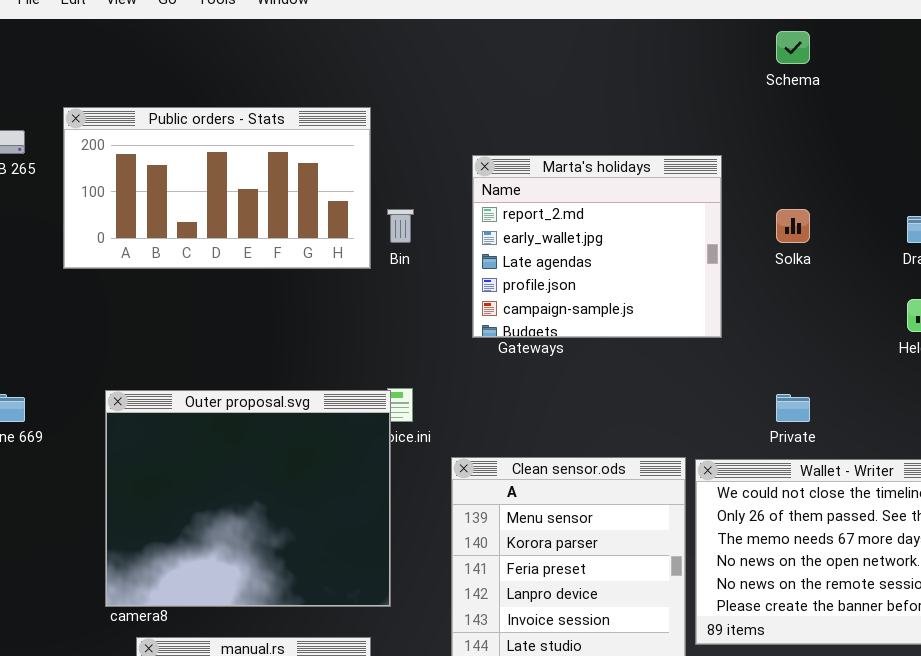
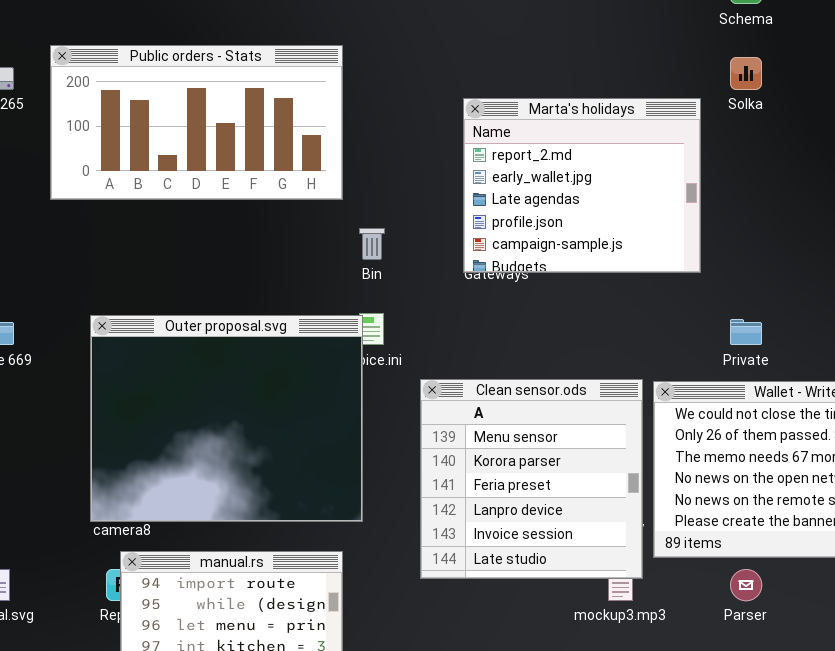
Marta's holidays: [472,155,722,338] -> [463,98,701,273], moved
Bin: [387,209,414,243] -> [359,228,385,260], moved
Solka: [776,209,810,243] -> [730,57,762,90], moved

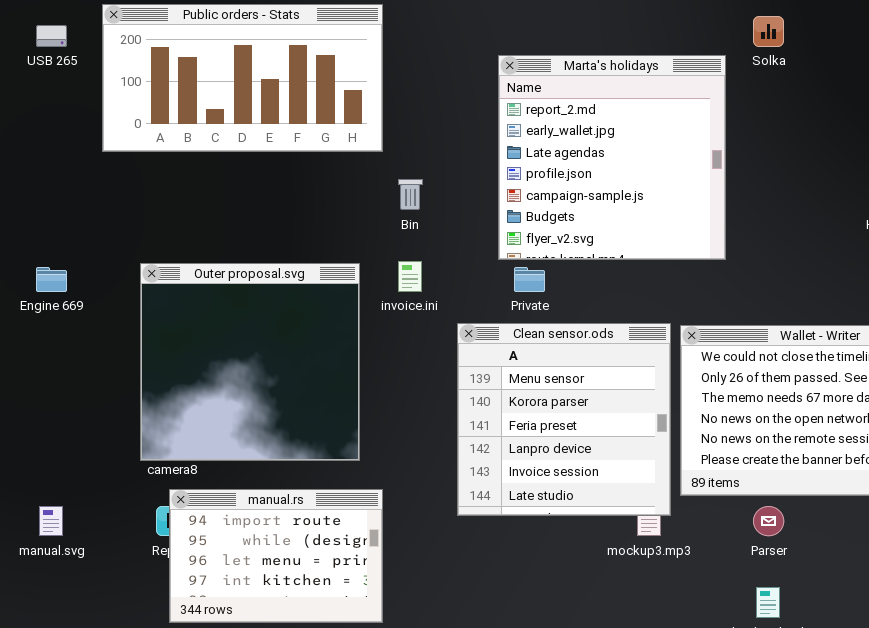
Marta's holidays: [463,98,701,273] -> [498,55,726,260], resized
Outer proposal.svg: [90,315,363,522] -> [140,263,360,461], resized
Private: [730,319,762,345] -> [514,267,545,292], moved

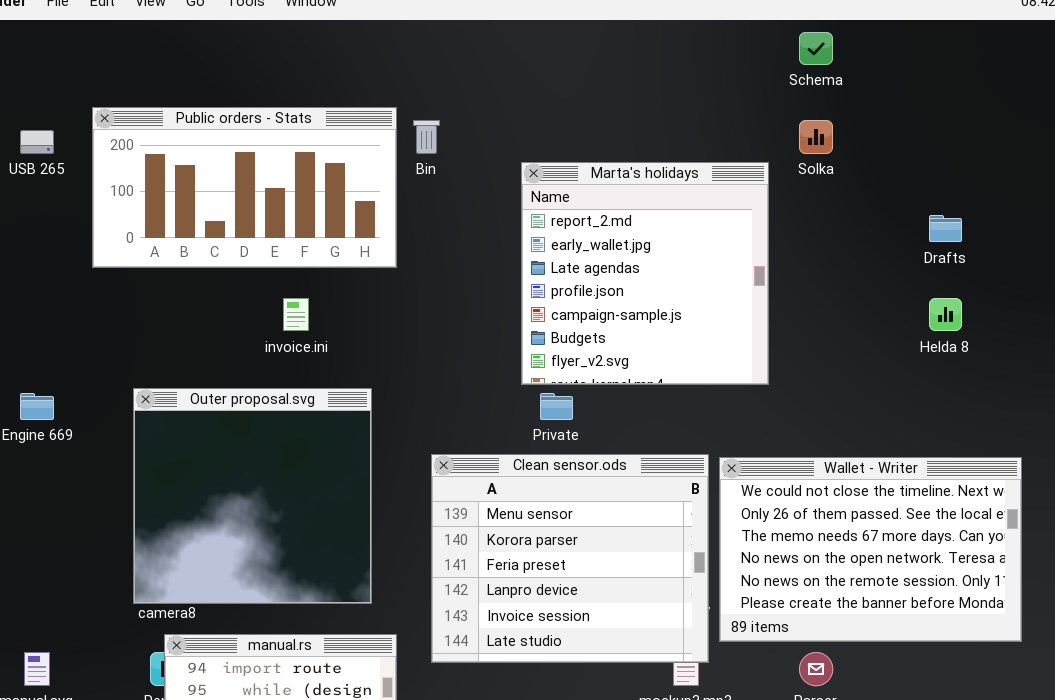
Bin: [398,179,423,210] -> [413,120,440,154], moved
invoice.ini: [398,261,422,292] -> [283,298,309,331], moved
Clean sensor.ods: [457,323,671,516] -> [431,454,709,663], resized

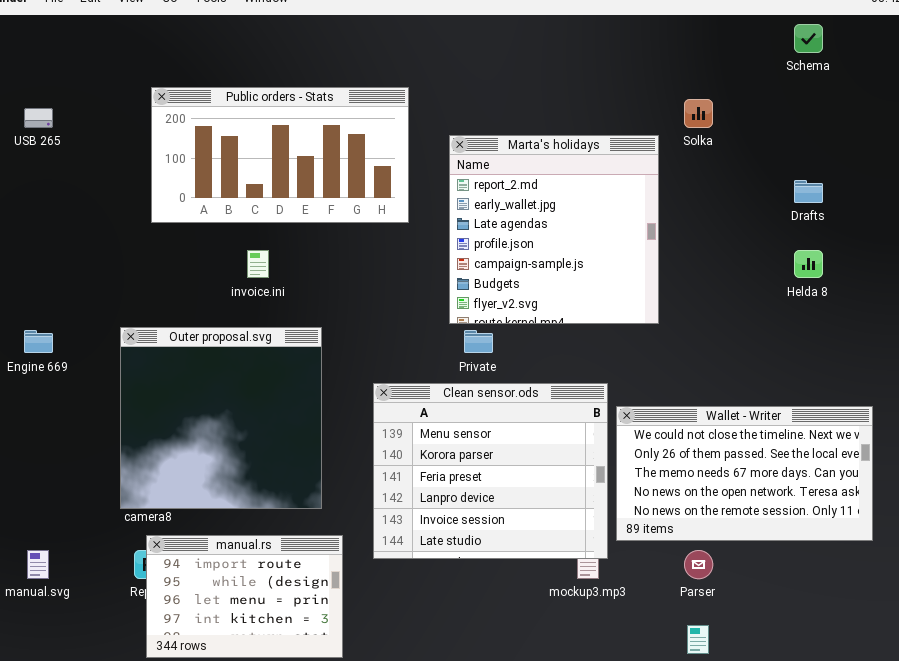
Schema: [799,32,833,65] -> [794,24,823,53], moved
Public orders - Stats: [92,107,397,268] -> [151,87,409,223], moved
Wallet - Writer: [719,457,1022,642] -> [616,406,873,541], resized

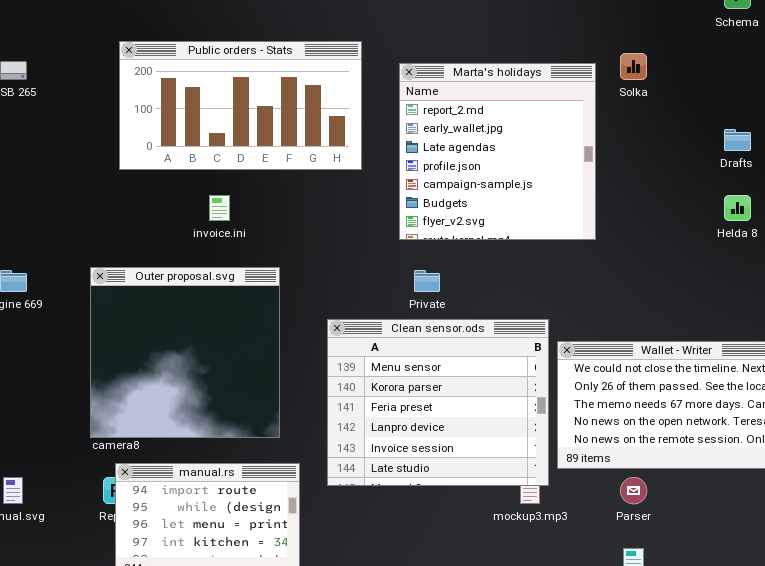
Marta's holidays: [449,135,659,324] -> [399,63,596,240], moved

